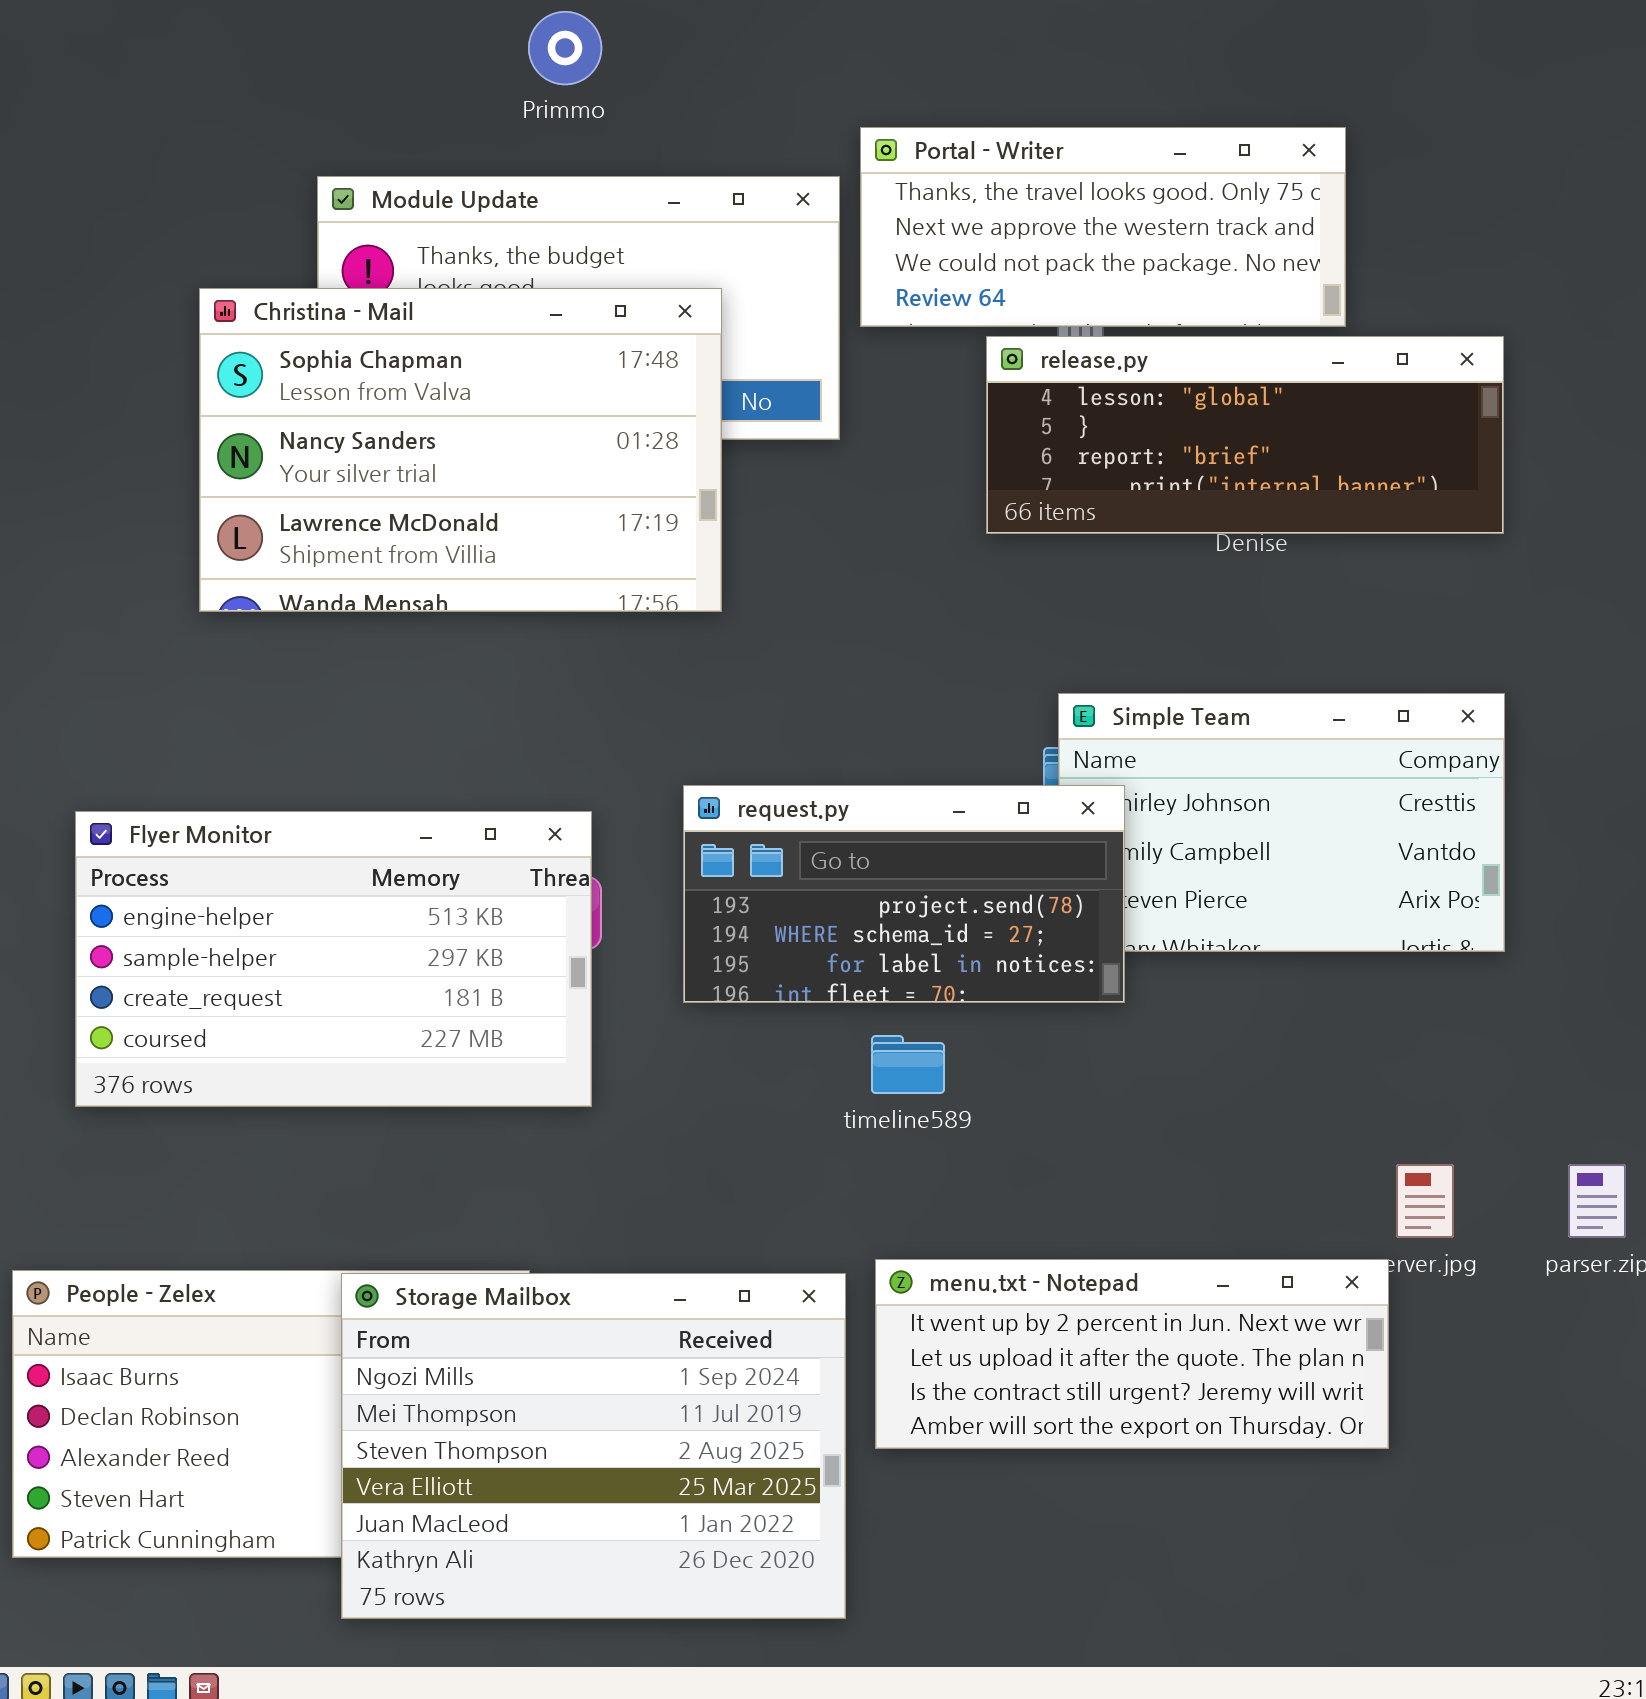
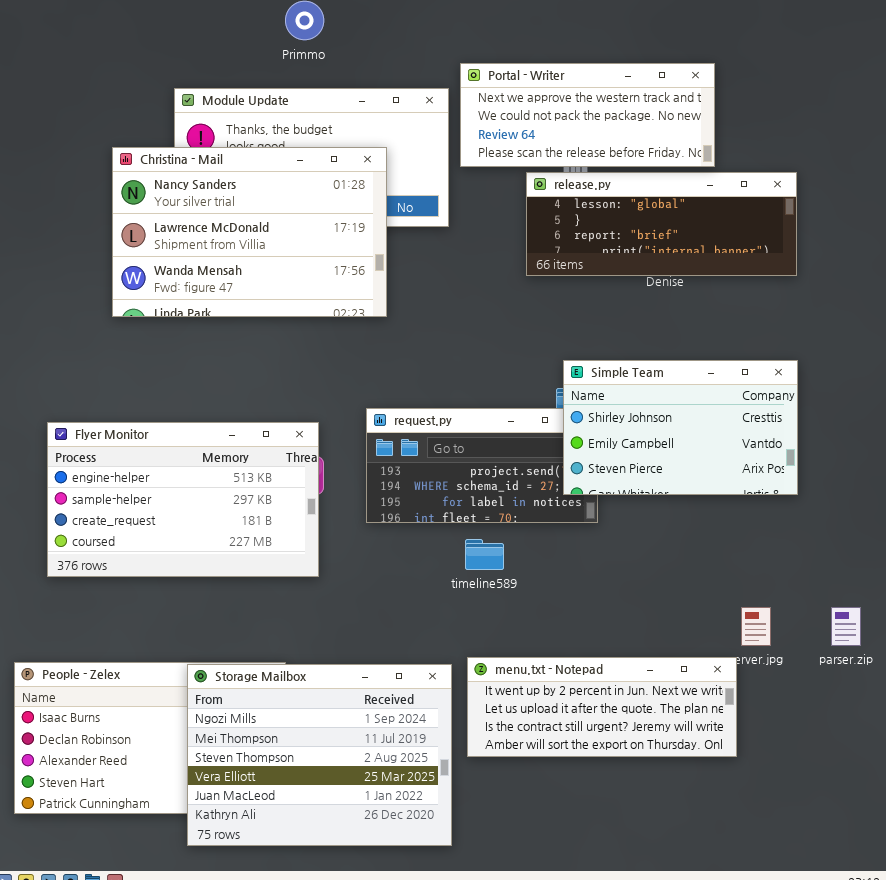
Portal - Writer: [860,127,1346,327] -> [460,63,715,167], scrolled down 1 row
Christina - Mail: [199,288,722,612] -> [112,147,387,317], scrolled down 1 row
Simple Team: [1058,693,1505,952] -> [563,360,798,495], raised

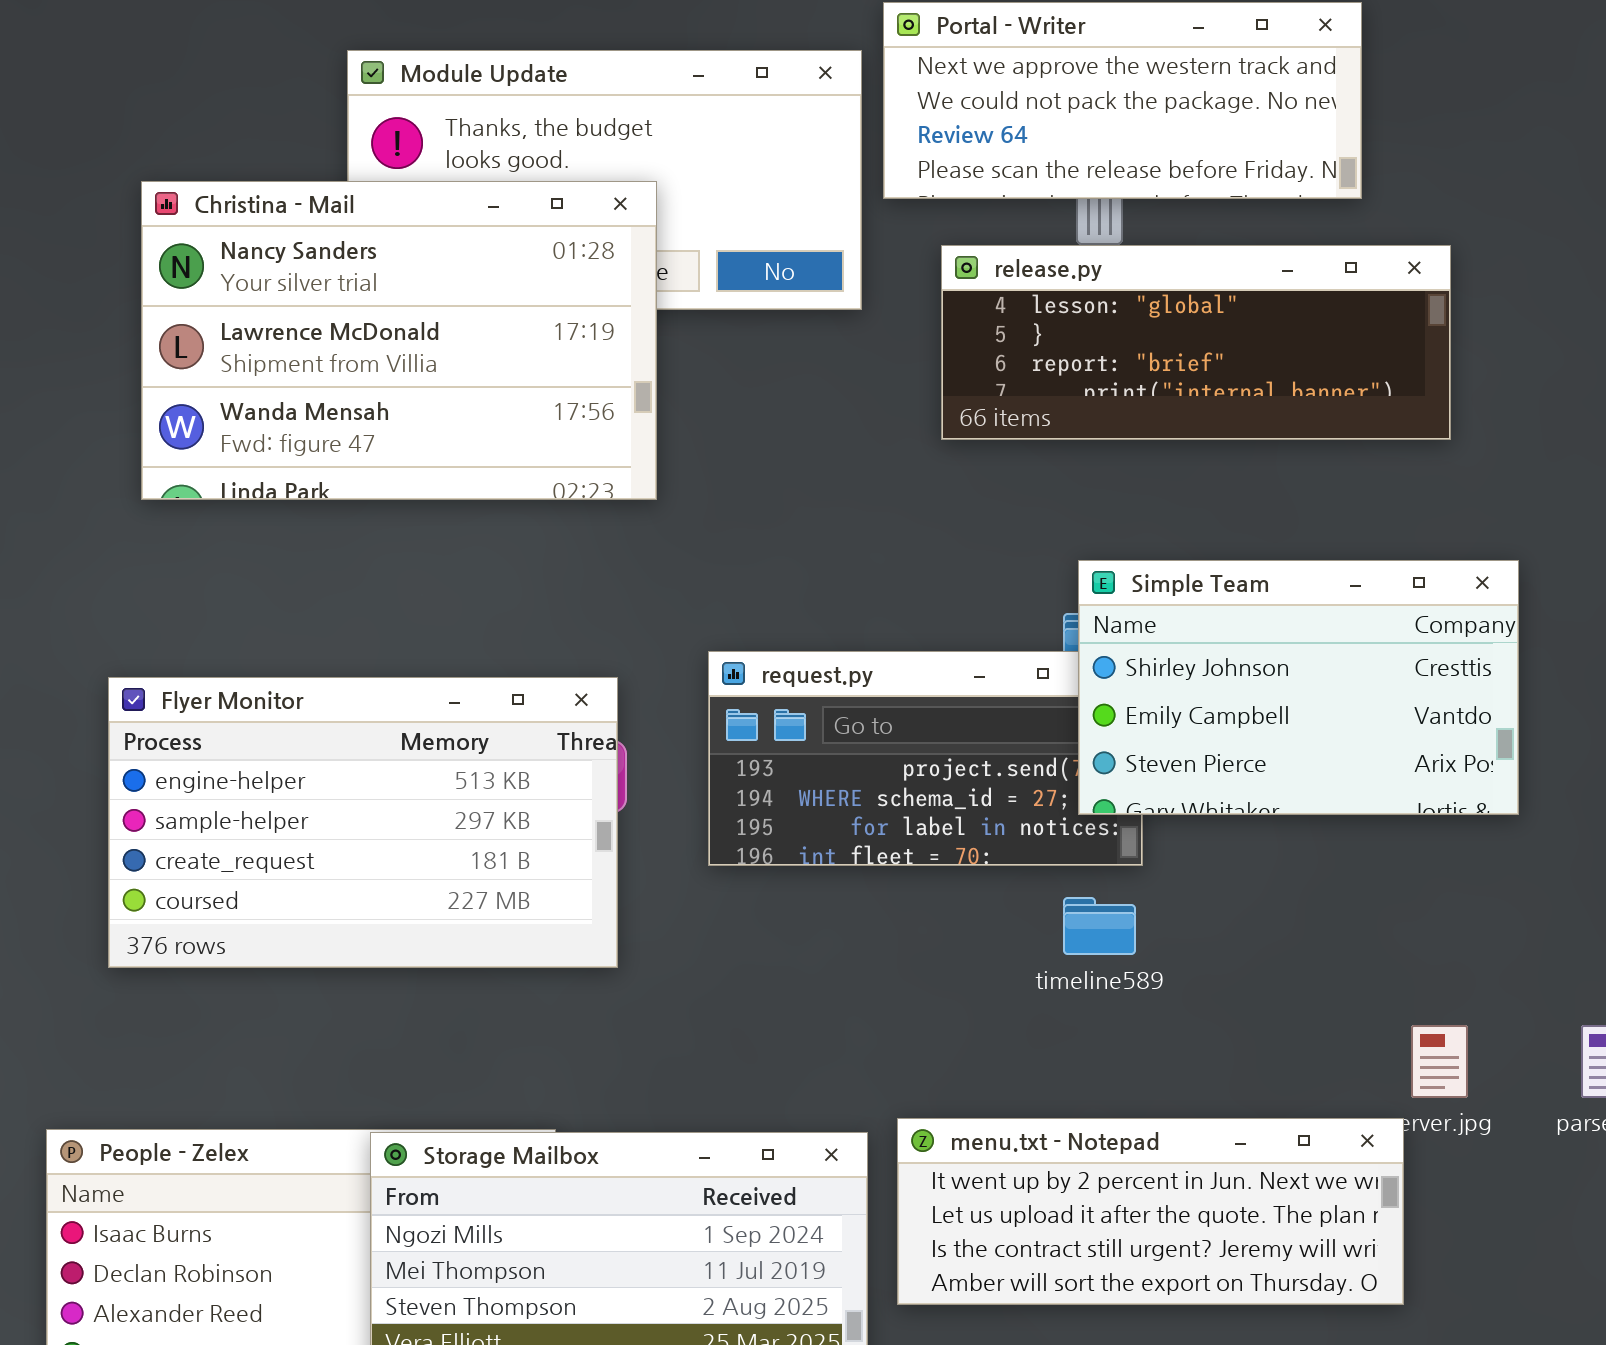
Christina - Mail: [112,147,387,317] -> [141,181,657,500], moved
release.py: [526,172,797,276] -> [941,245,1451,440], moved
timeline589: [465,539,504,570] -> [1063,897,1136,955], moved

